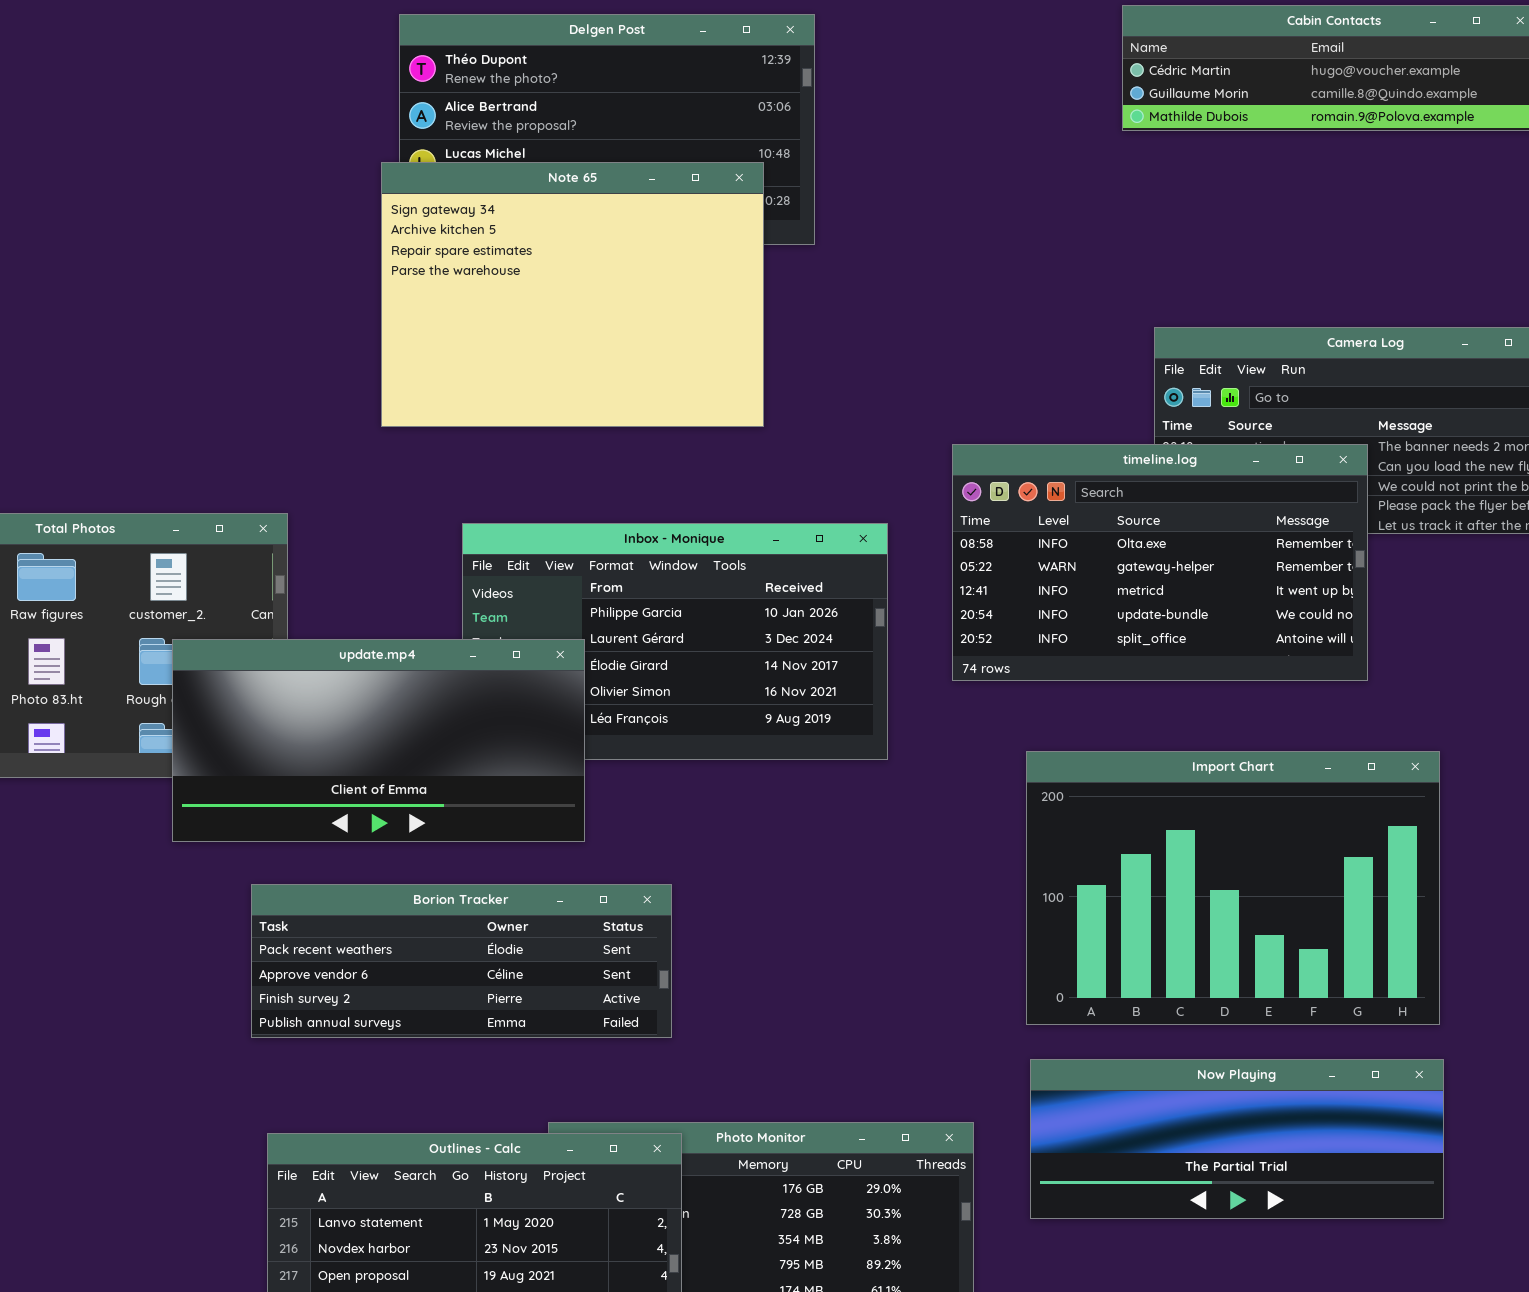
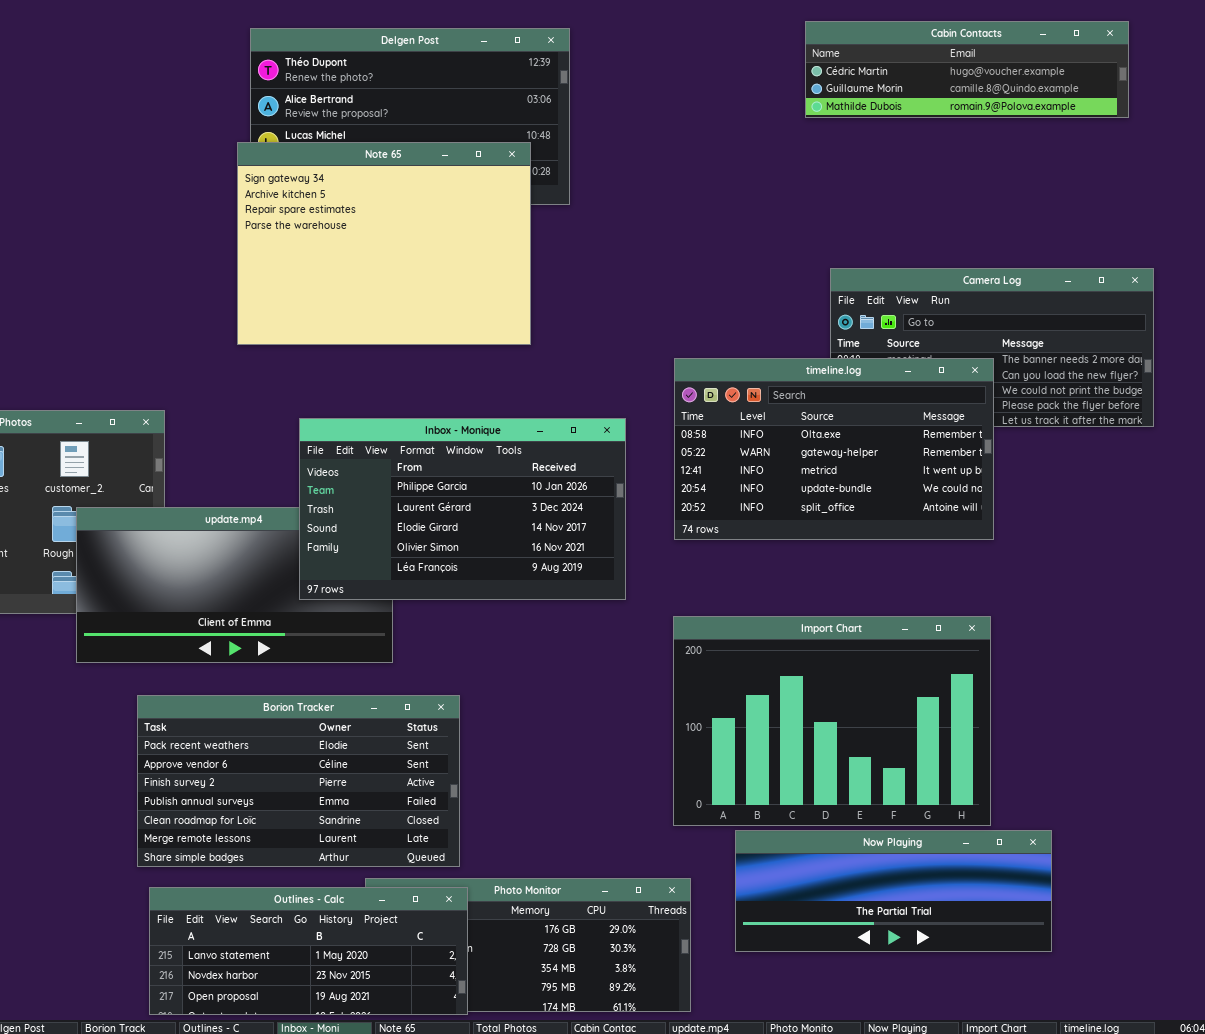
Inbox - Monique: [462,523,888,760] -> [299,418,626,600], raised
Import Chart: [1026,751,1440,1025] -> [673,616,991,826], moved
Borion Tracker: [251,884,672,1038] -> [137,695,460,867], resized

